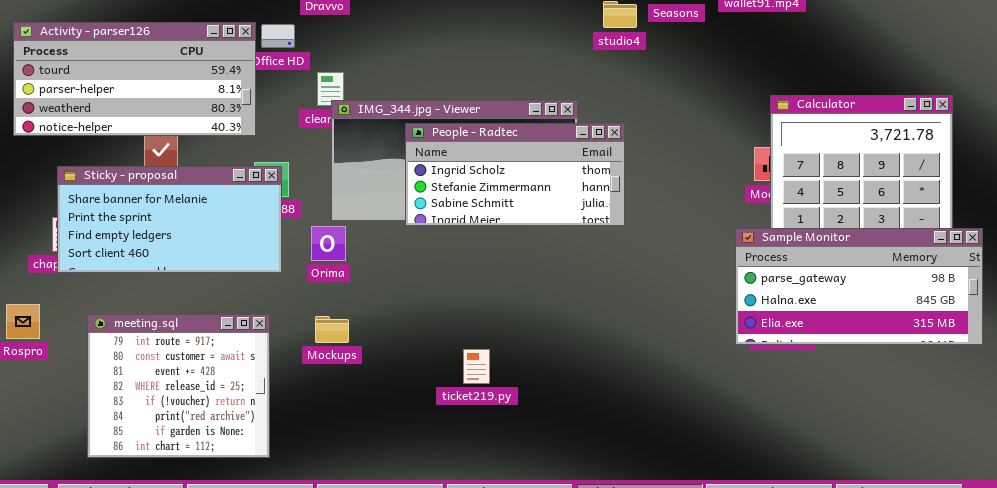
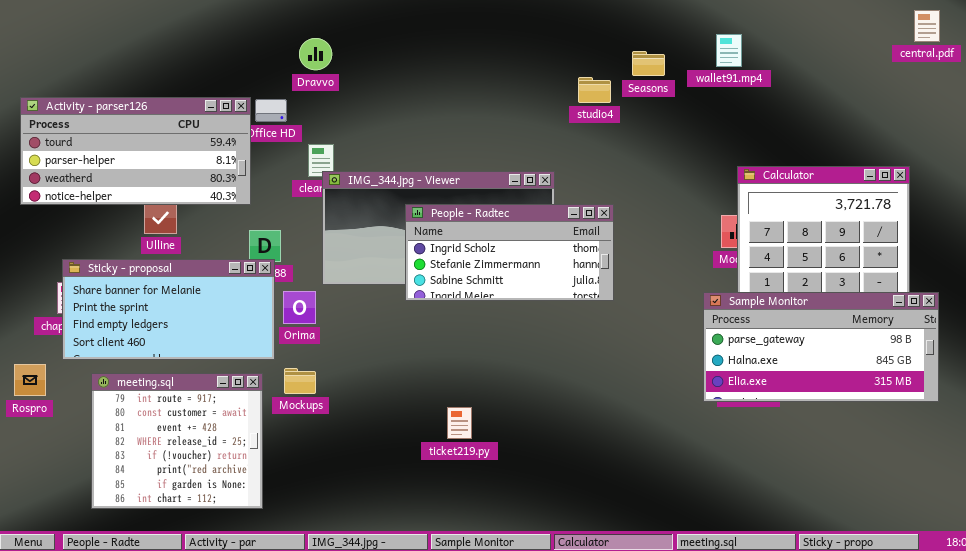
People - Radtec: [405,123,625,226] -> [405,204,614,301], moved
Sticky - proposal: [57,166,282,273] -> [62,259,275,360], moved
Orima: [311,226,346,261] -> [283,291,316,324], moved
Mockups: [315,316,349,343] -> [284,368,316,394], moved

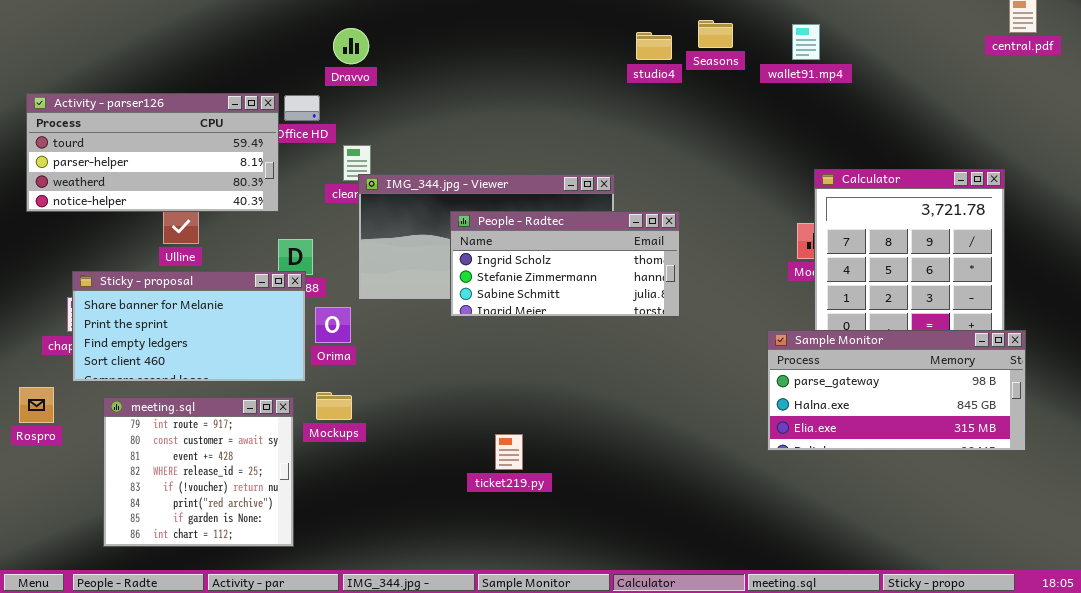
Seasons: [632,51,665,76] -> [698,20,733,48], moved
studio4: [578,77,611,103] -> [636,32,672,60], moved
Sample Monitor: [703,292,939,402] -> [767,330,1026,451], moved

